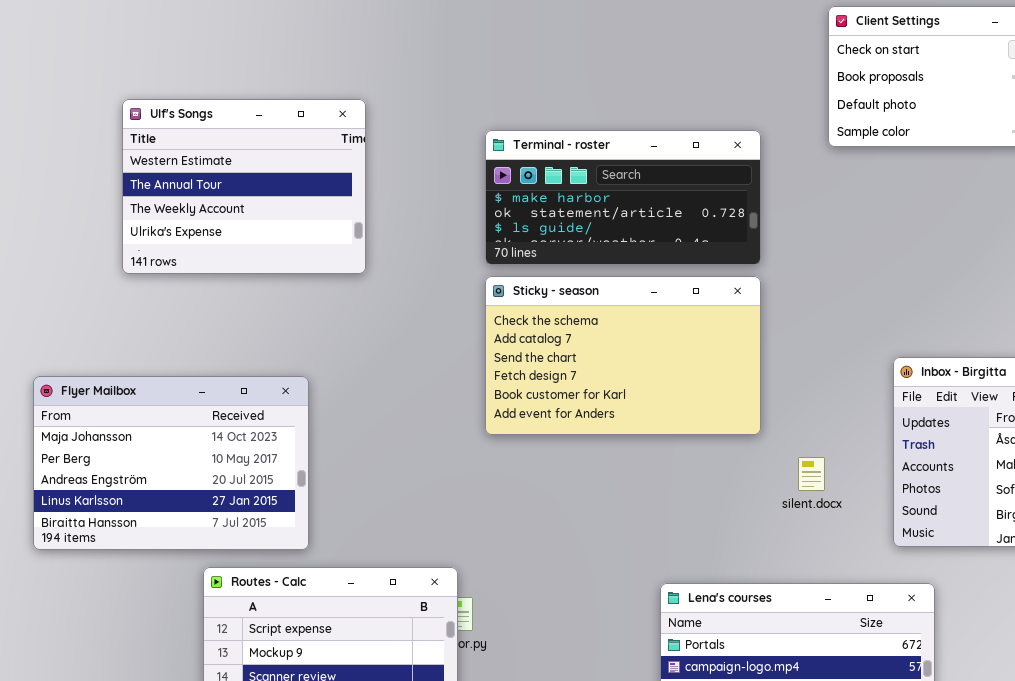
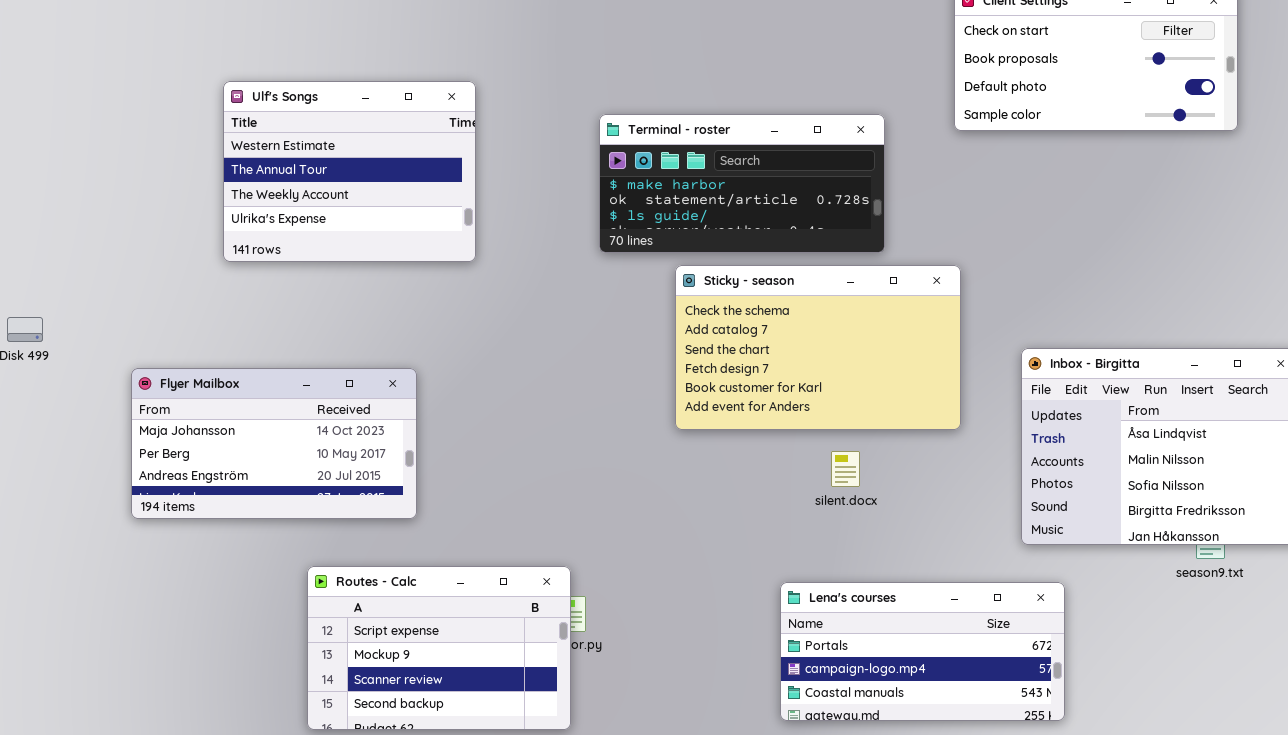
Sticky - season: [485,276,761,435] -> [675,265,961,430], moved
Flyer Mailbox: [33,376,309,550] -> [131,368,417,519], resized
silent.docx: [798,457,825,491] -> [831,451,860,487], moved

